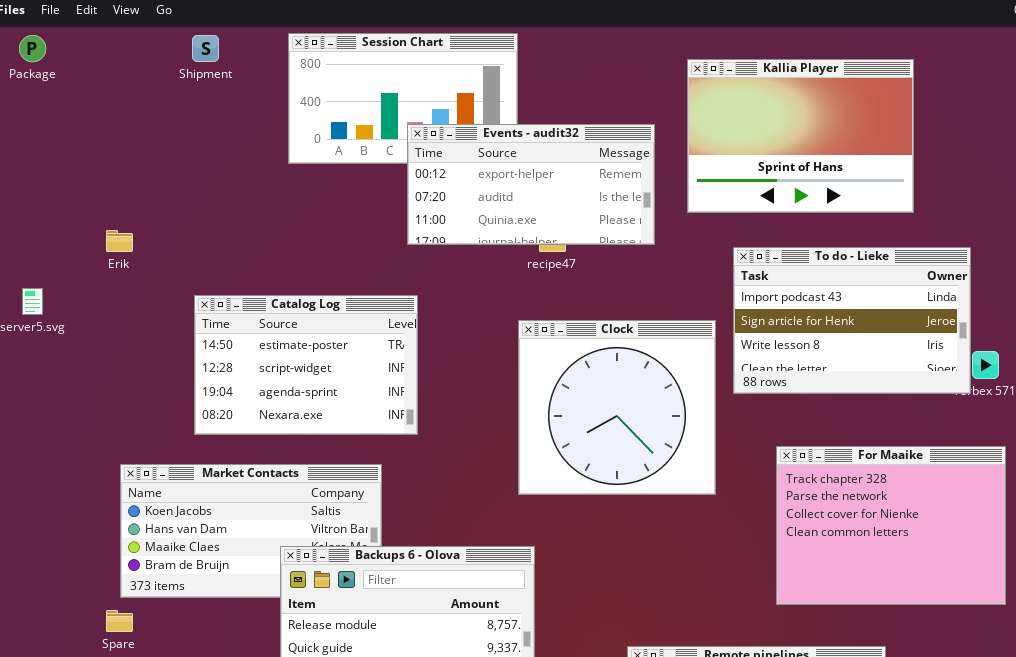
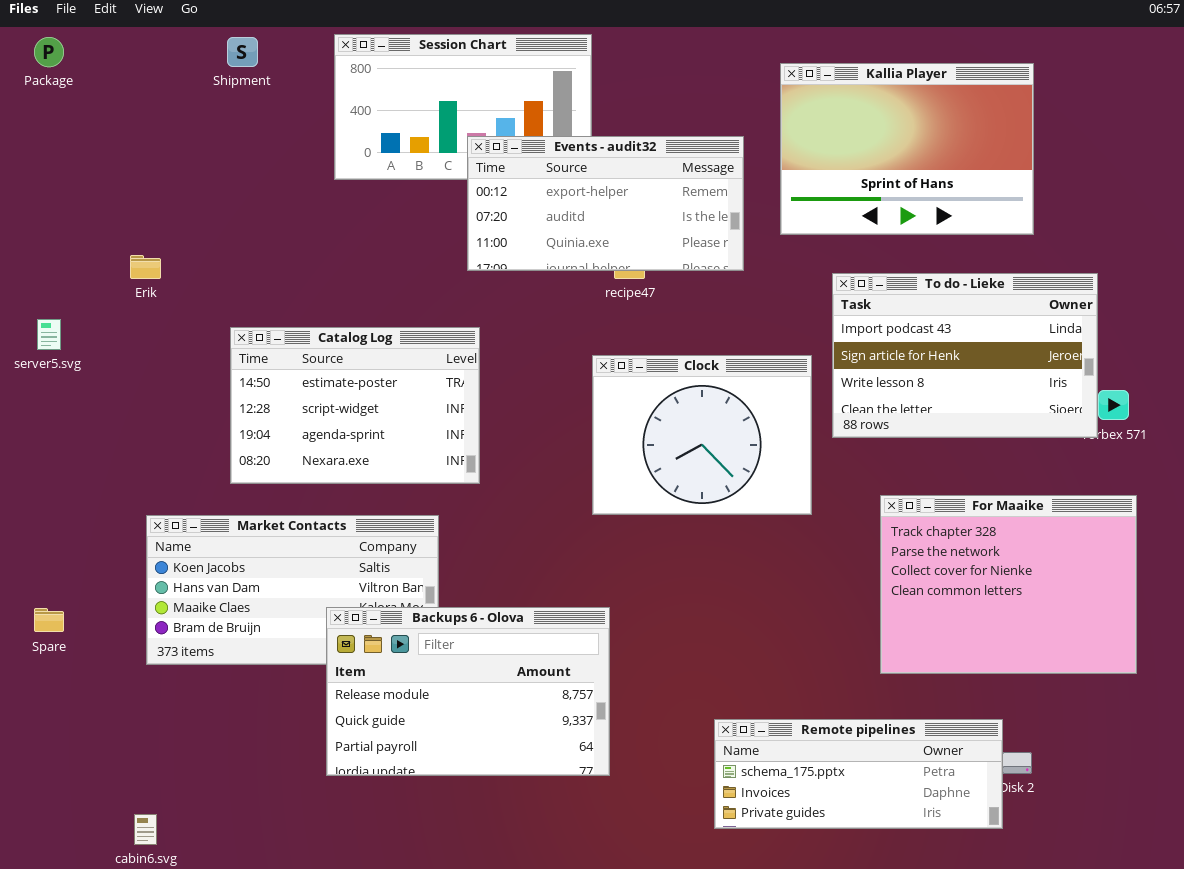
Clock: [518,320,716,495] -> [592,355,812,515], resized
Spare: [106,610,133,632] -> [34,608,64,632], moved

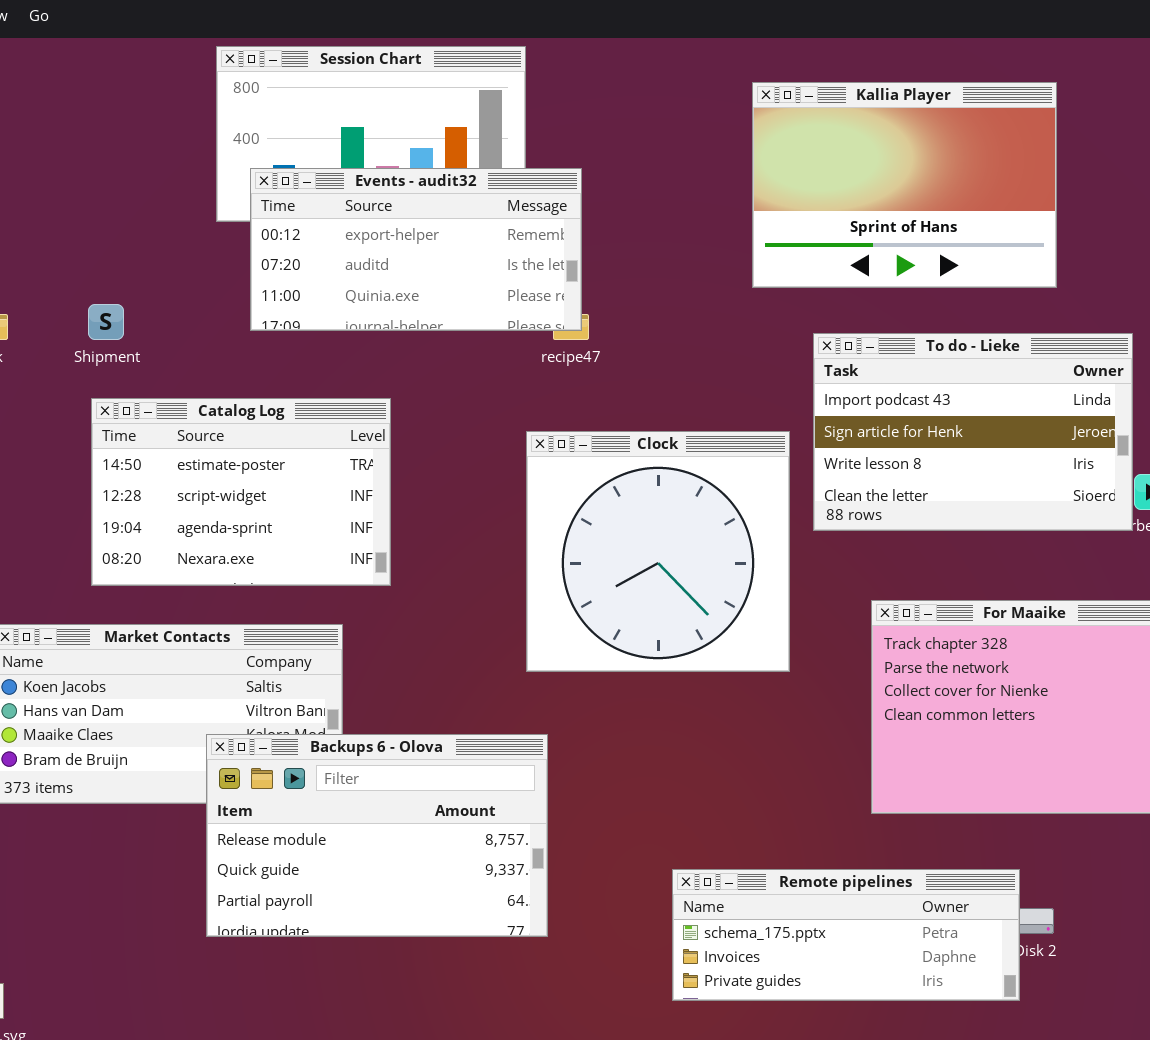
Shipment: [227,37,258,67] -> [88,304,124,340], moved
Events - audit32: [467,136,744,271] -> [250,168,582,331], moved
Clock: [592,355,812,515] -> [526,431,790,672], resized

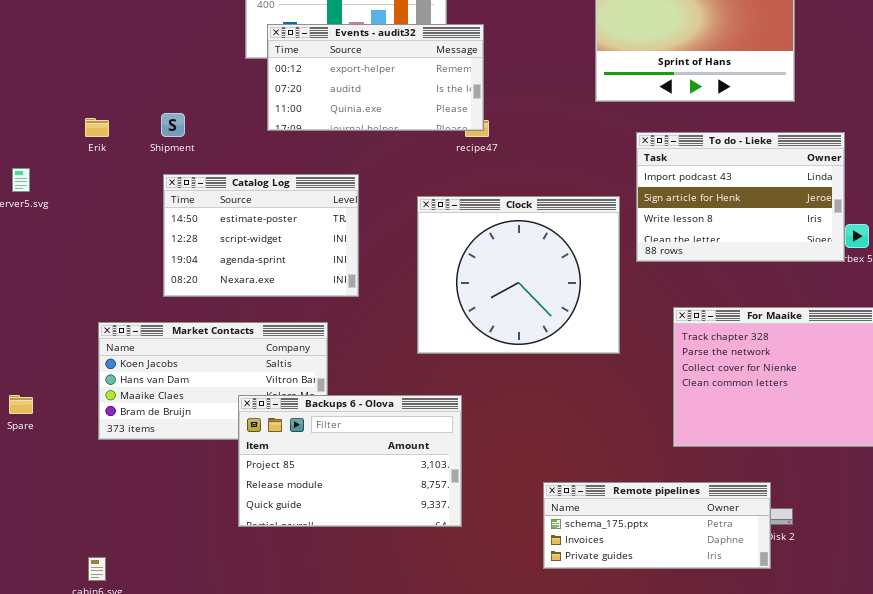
Clock: [526,431,790,672] -> [417,196,620,354], resized
Backups 6 - Olova: [206,734,548,937] -> [238,395,462,527], scrolled up 1 row

